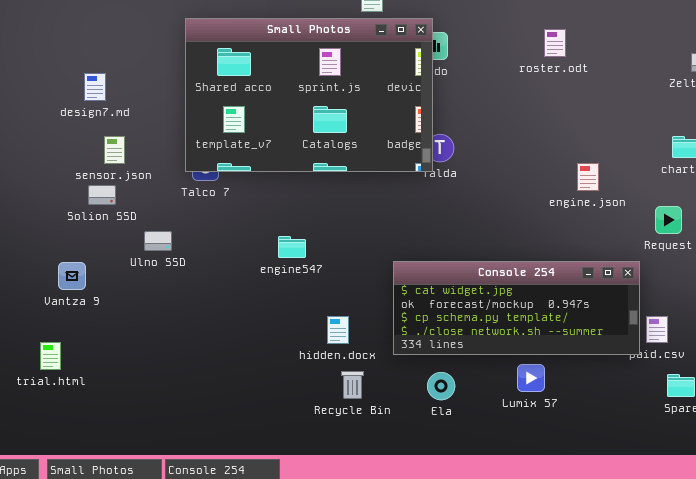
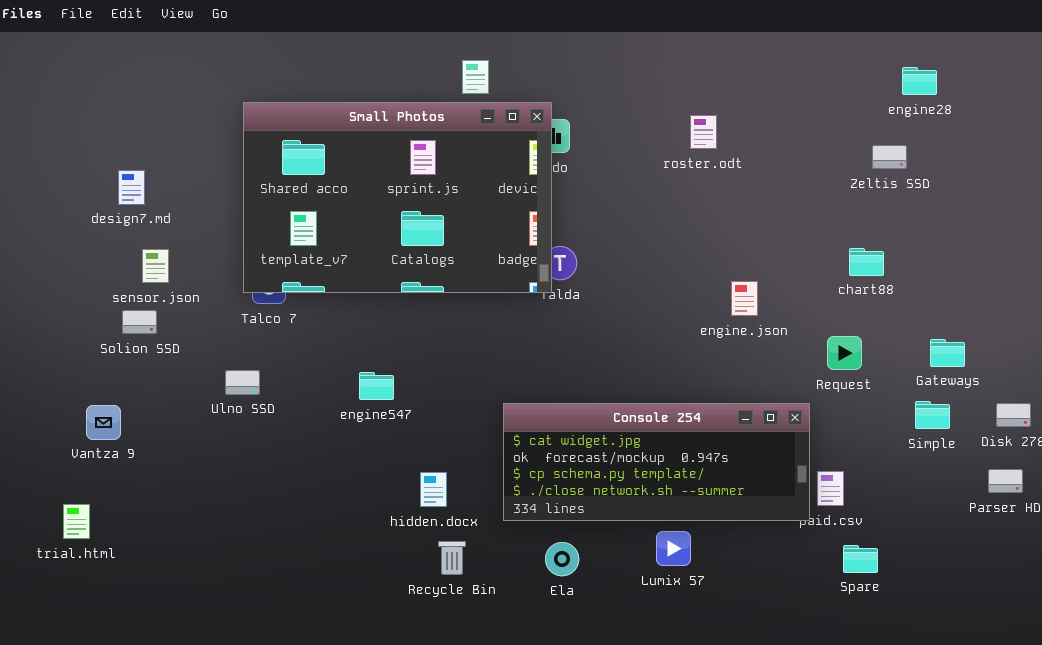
Ulno SSD: [144,231,172,251] -> [225,370,260,395], moved

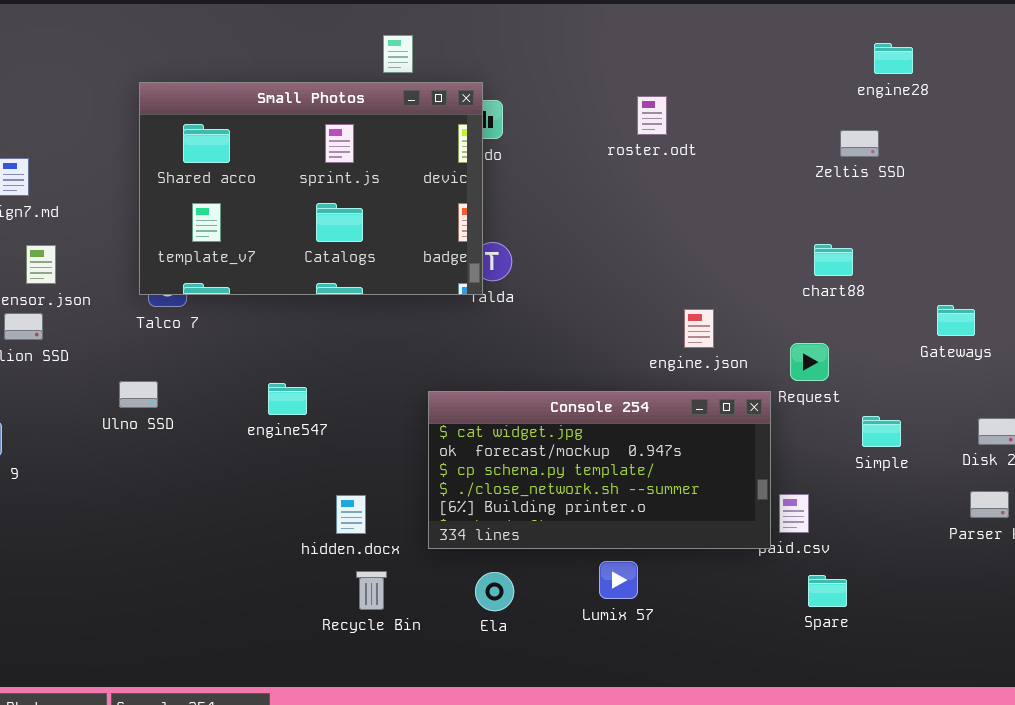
engine.json: [731,281,758,316] -> [684,309,714,348], moved
Gateways: [930,339,965,367] -> [937,305,975,336], moved
Simple: [915,401,950,429] -> [862,416,901,447], moved
Console 254: [503,403,810,521] -> [428,391,771,549], resized

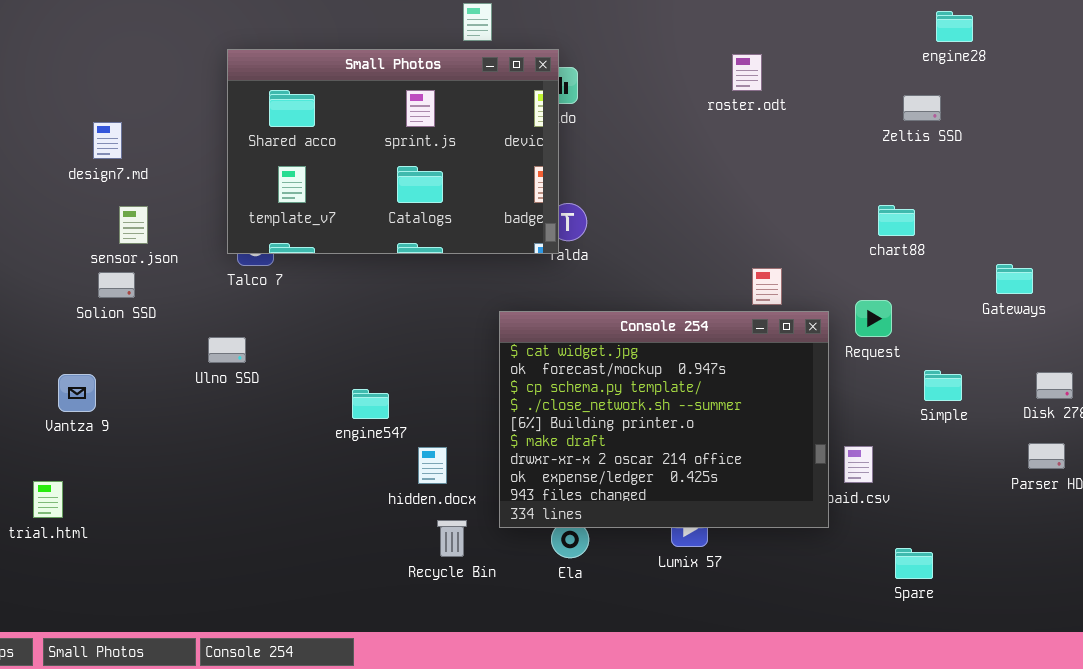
roster.odt: [637,96,667,135] -> [732,54,762,91], moved
engine547: [268,383,307,415] -> [352,389,389,419], moved
Console 254: [428,391,771,549] -> [499,311,829,528], moved, resized
Spare: [808,575,847,607] -> [895,548,933,579], moved

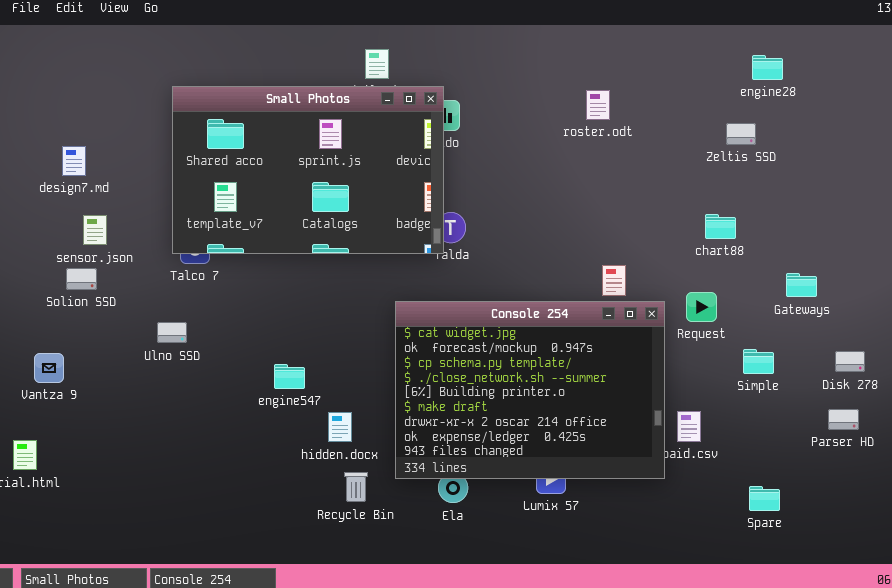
Gateways: [996,264,1033,294] -> [786,273,817,297], moved
Spare: [895,548,933,579] -> [749,486,780,511], moved

